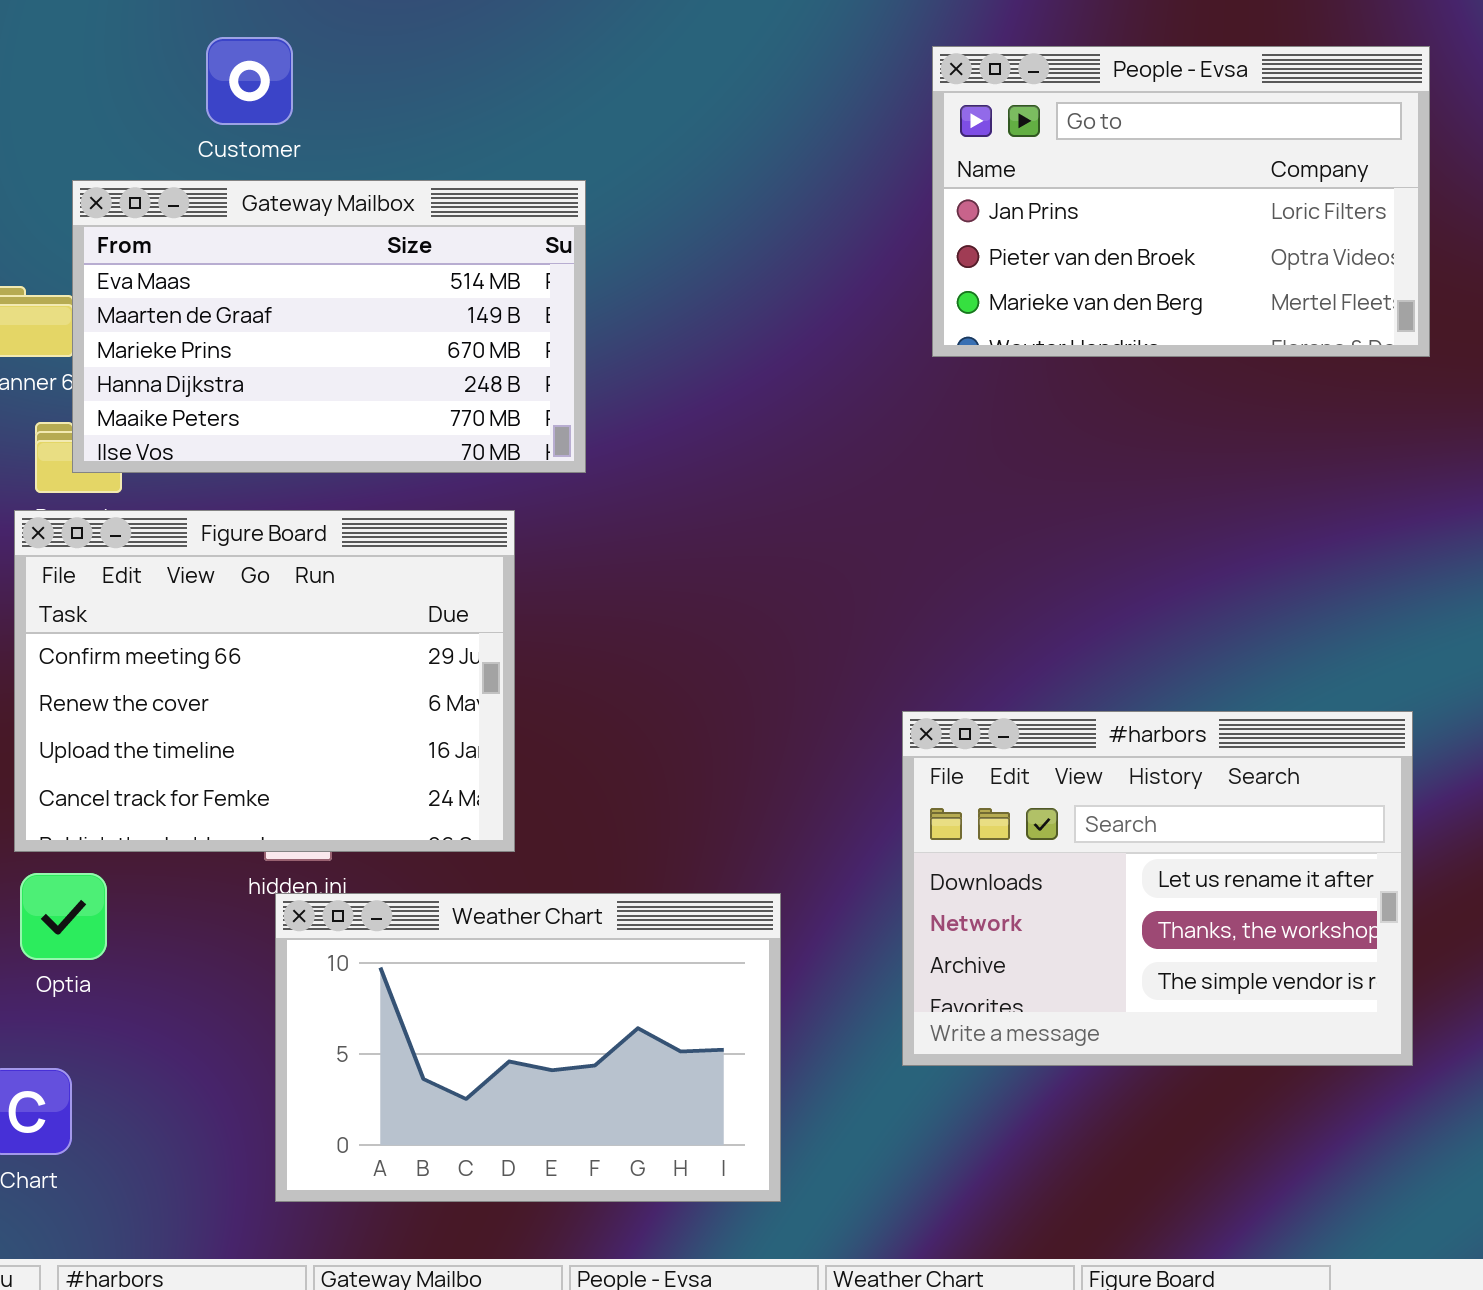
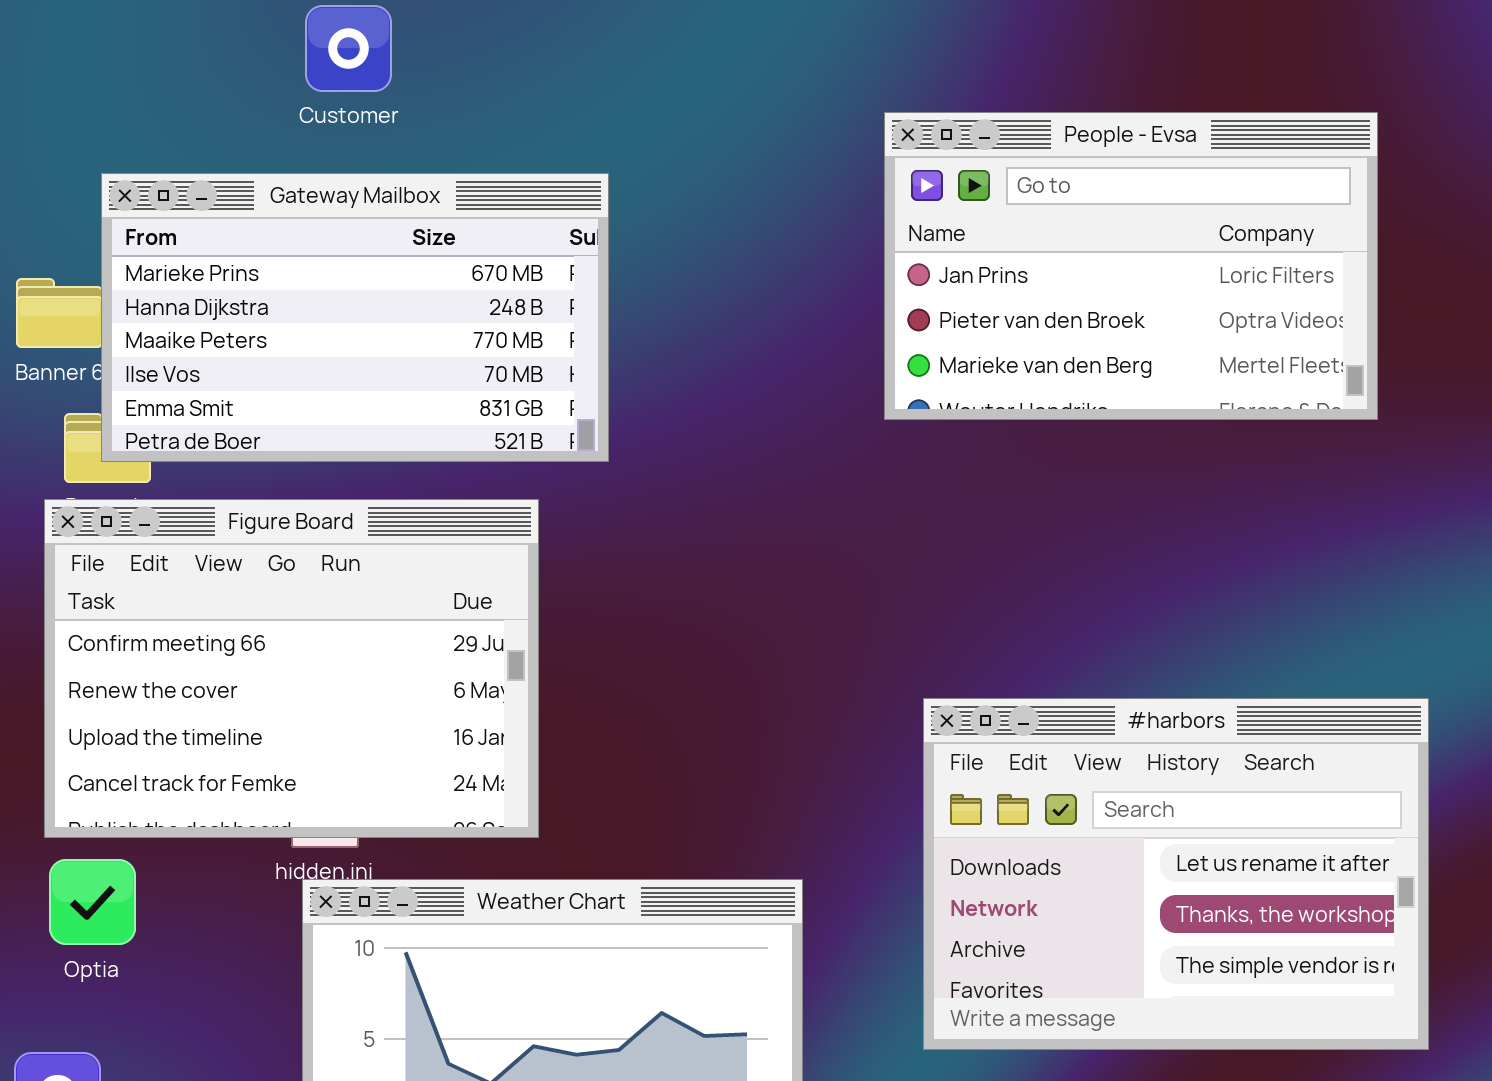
Customer: [206,37,293,125] -> [305,5,392,92], moved
People - Evsa: [932,46,1430,357] -> [884,112,1378,420], moved
Gateway Mailbox: [72,180,586,473] -> [101,173,609,462], scrolled down 2 rows

